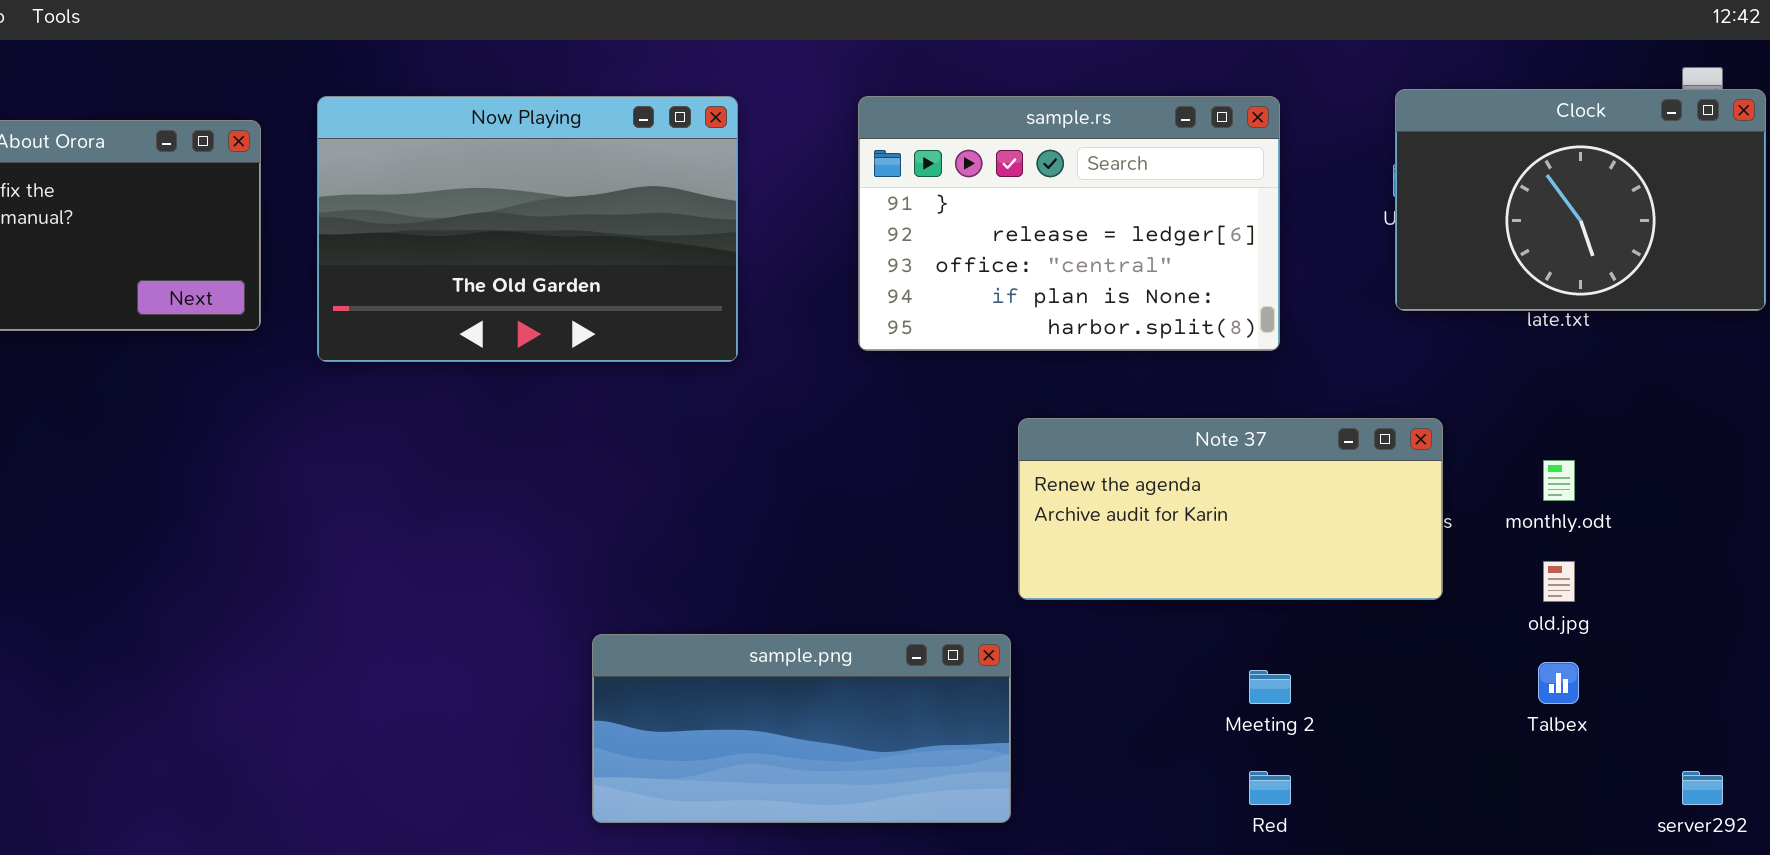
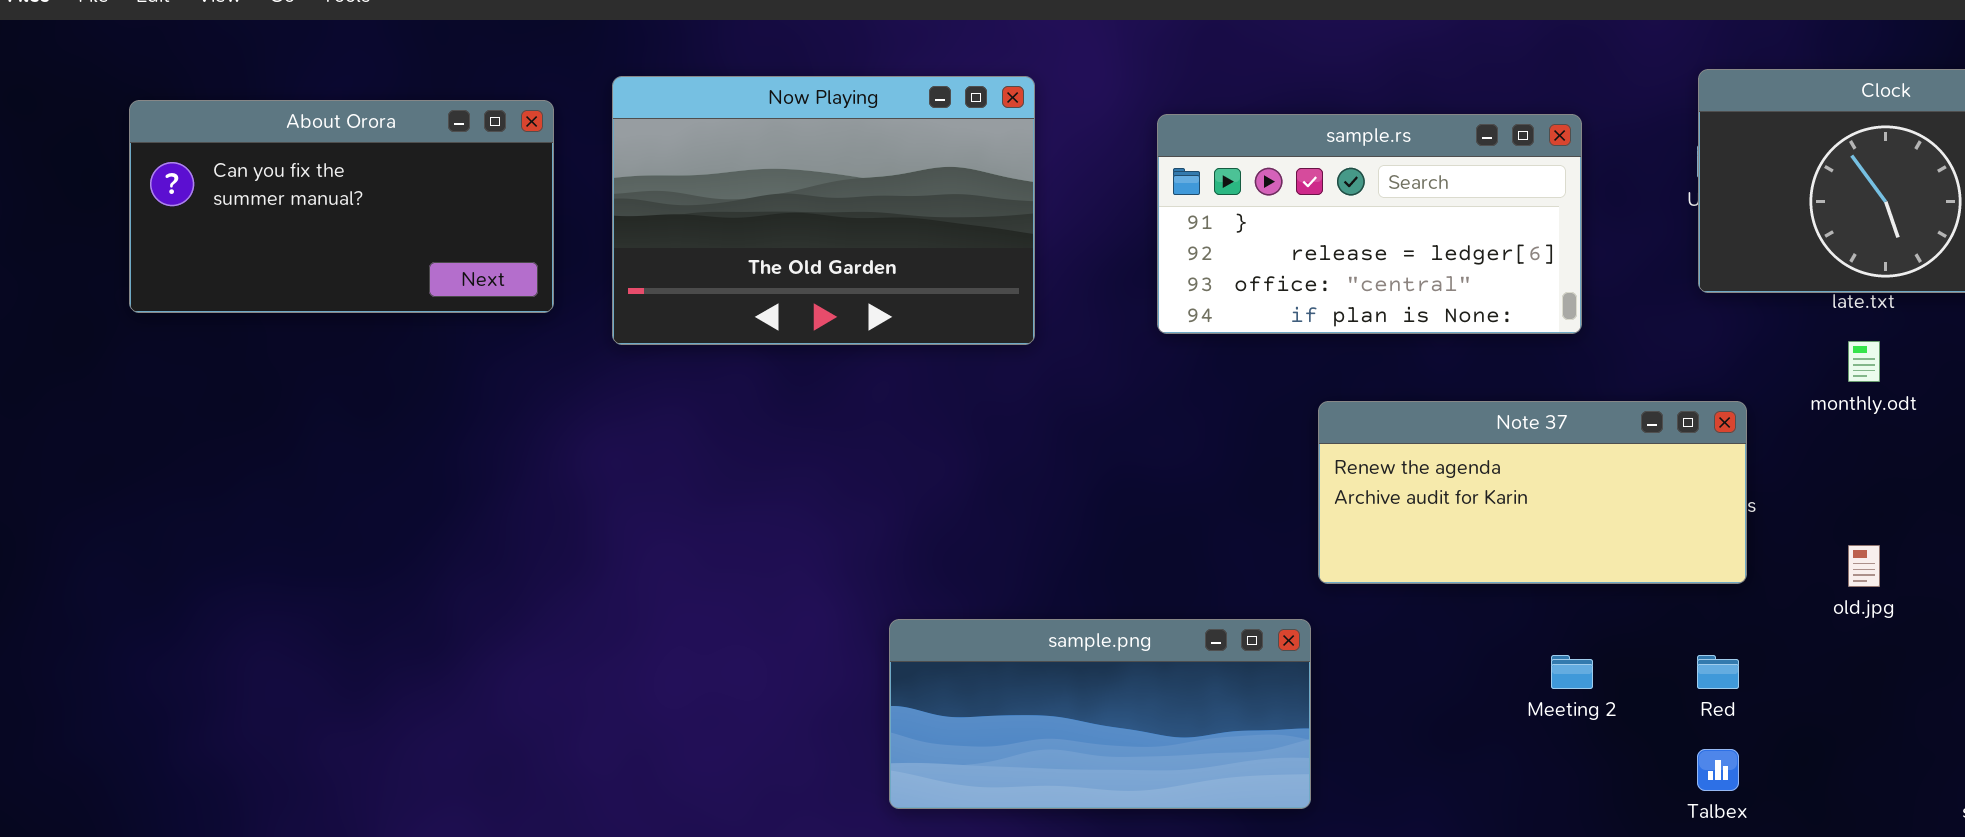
sample.rs: [858,96,1280,351] -> [1157,114,1582,334], resized
monthly.odt: [1543,460,1575,501] -> [1848,341,1880,382], moved
Talbex: [1538,662,1579,704] -> [1697,749,1739,791], moved
Red: [1249,771,1291,805] -> [1697,655,1739,689], moved

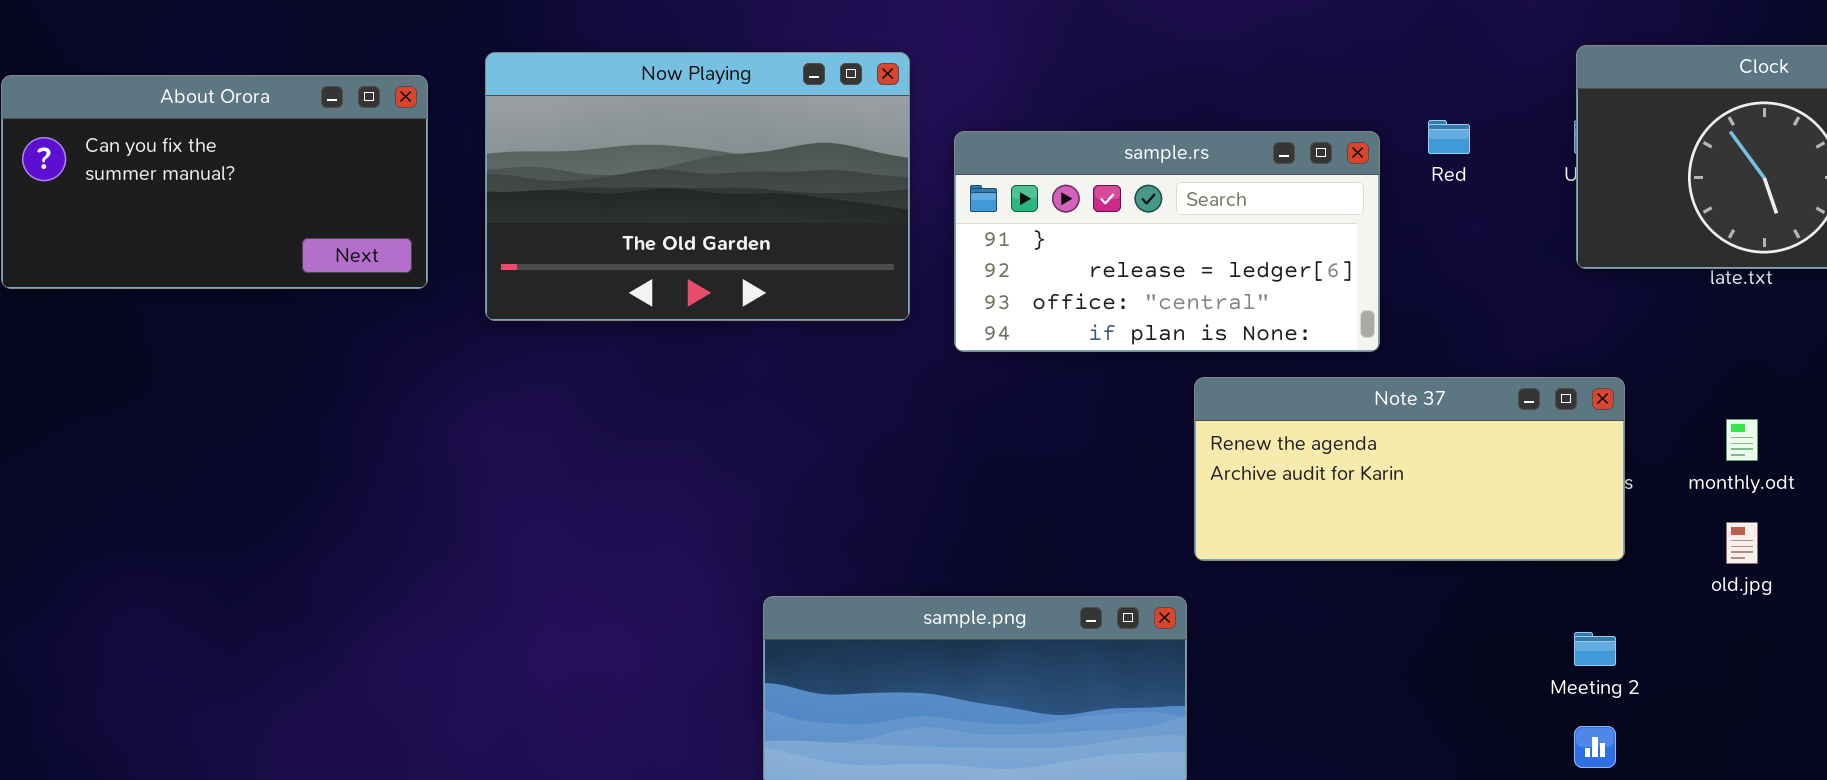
sample.rs: [1157,114,1582,334] -> [954,131,1380,352], moved
monthly.odt: [1848,341,1880,382] -> [1726,419,1758,461], moved
Meeting 2: [1551,655,1593,689] -> [1574,632,1616,666], moved
Red: [1697,655,1739,689] -> [1428,120,1470,154], moved

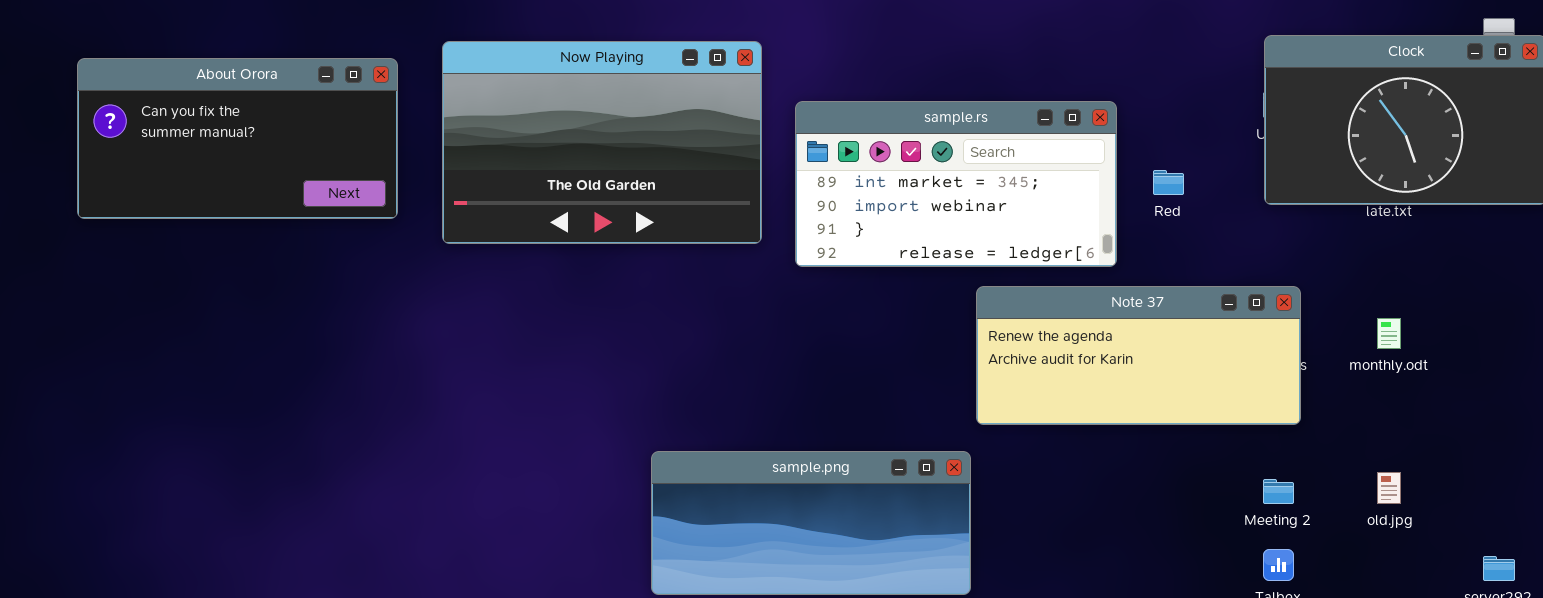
Red: [1428,120,1470,154] -> [1153,170,1184,195], moved
sample.rs: [954,131,1380,352] -> [795,101,1117,267], scrolled up 2 rows
old.jpg: [1726,522,1758,564] -> [1377,472,1401,504], moved

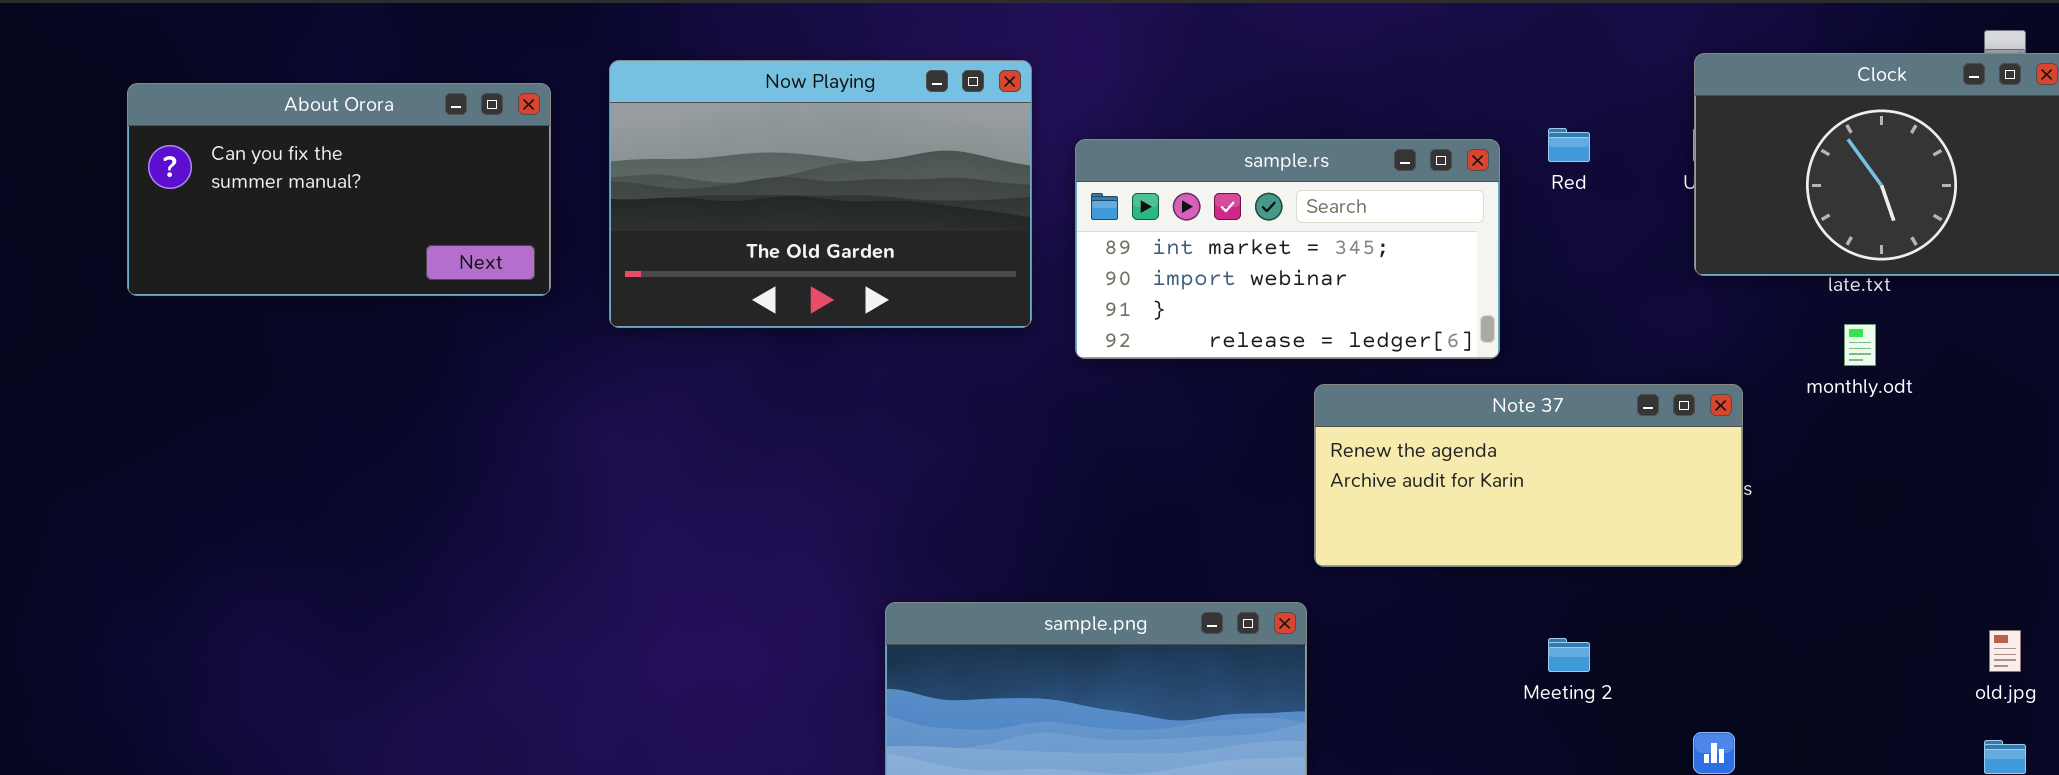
Red: [1153,170,1184,195] -> [1548,128,1590,162], moved
monthly.odt: [1377,318,1401,349] -> [1844,324,1876,366], moved
old.jpg: [1377,472,1401,504] -> [1989,630,2021,672], moved
Meeting 2: [1263,479,1294,504] -> [1548,638,1590,672], moved

